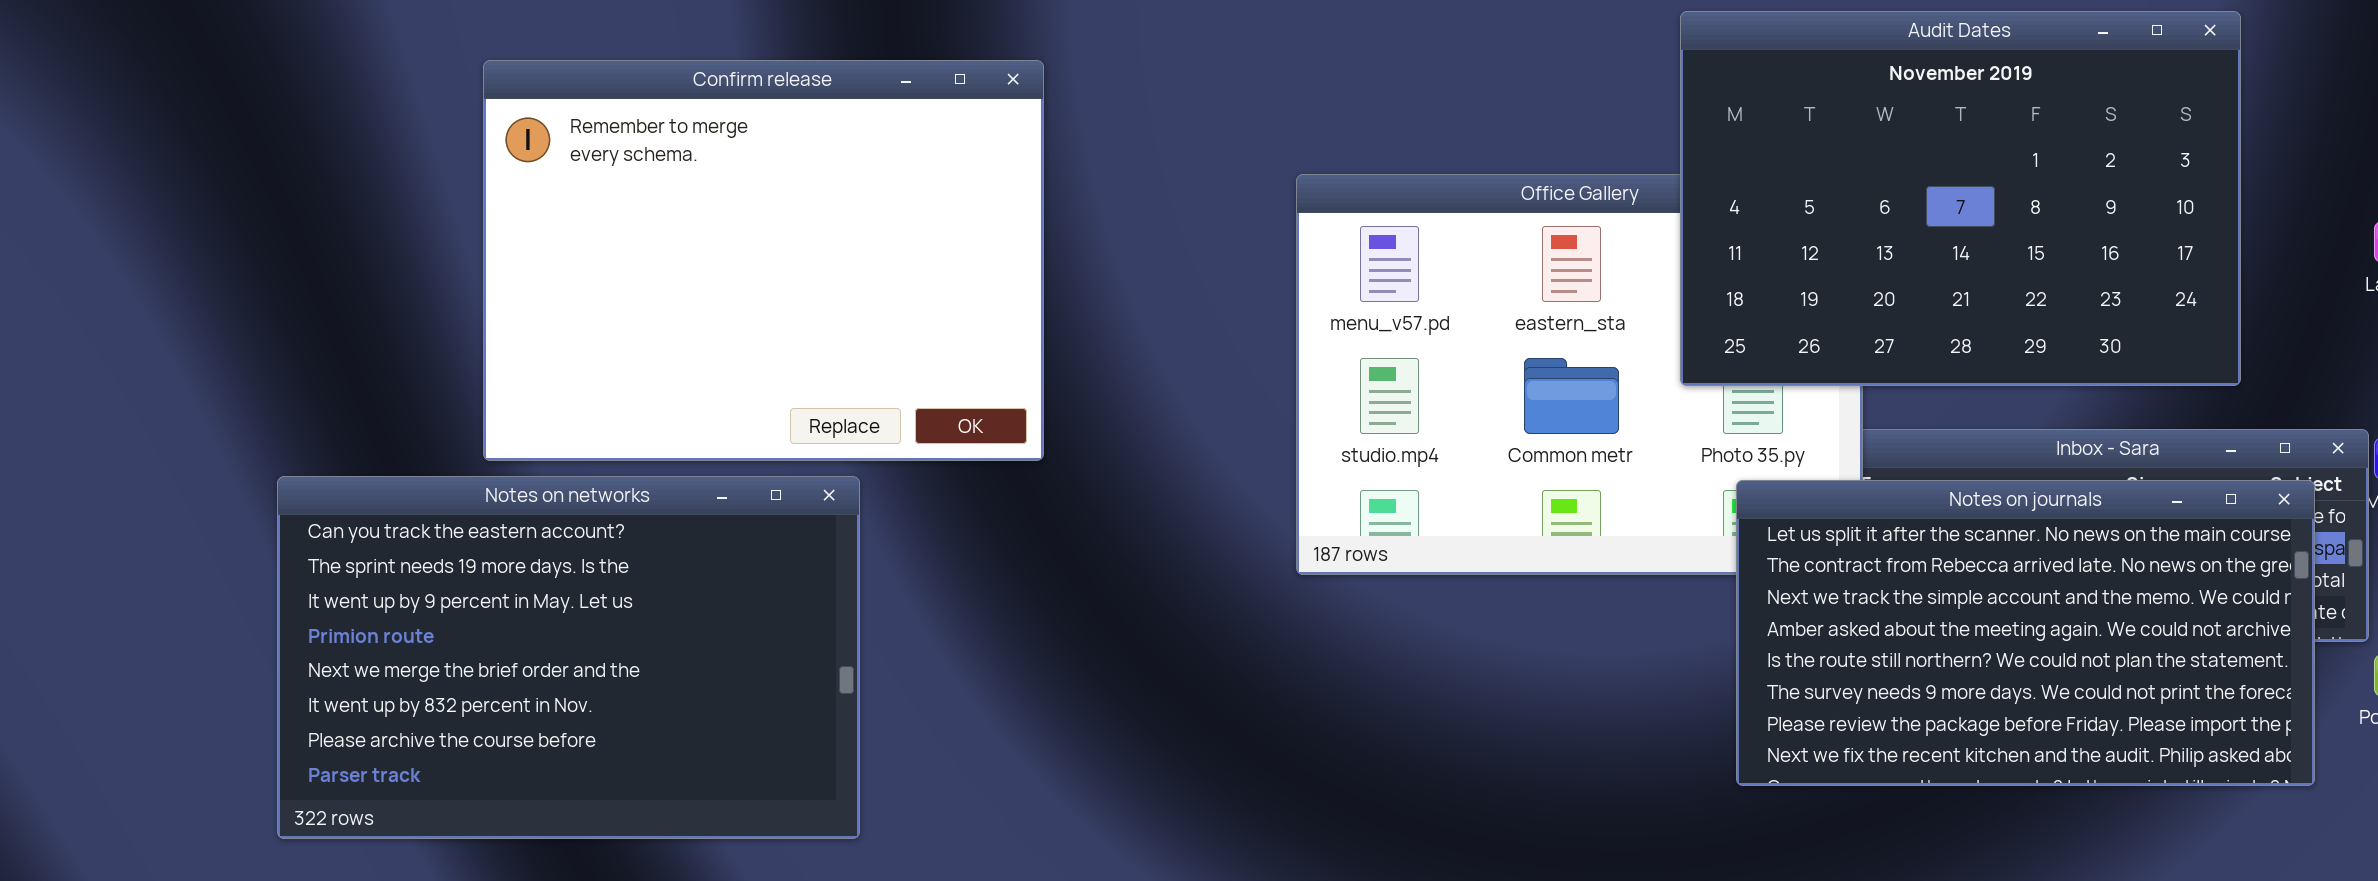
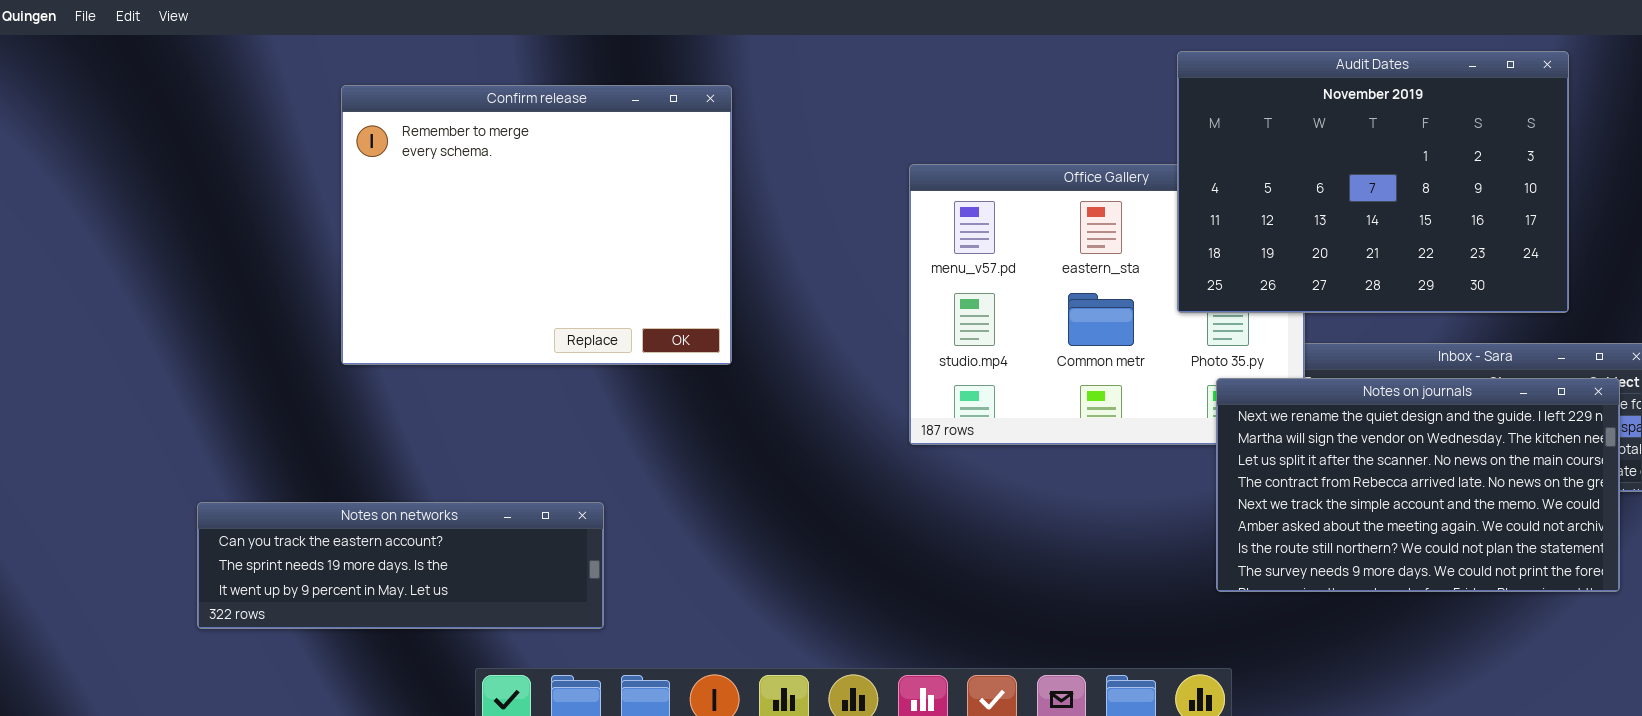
Notes on networks: [277,476,860,839] -> [197,502,604,629], resized
Notes on journals: [1736,480,2315,786] -> [1216,378,1620,592], scrolled up 2 rows

